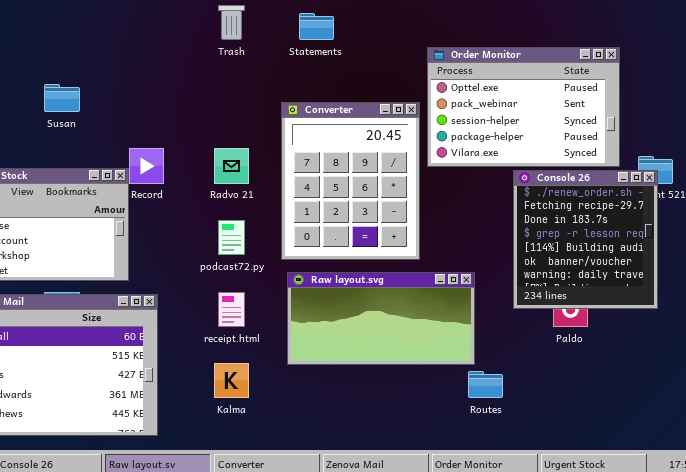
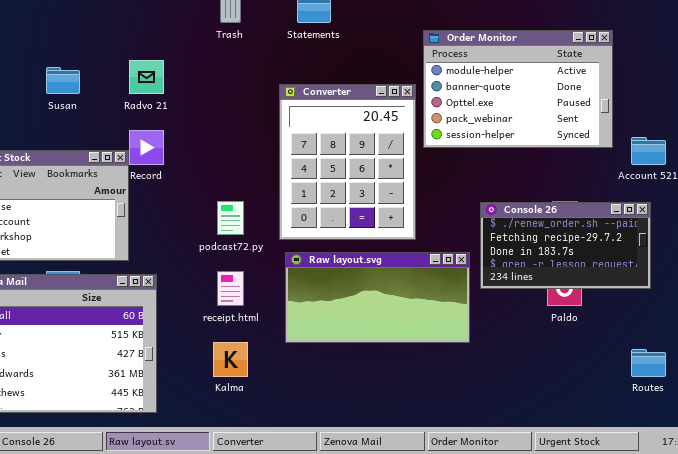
Order Monitor: [427,47,620,167] -> [423,30,613,148], scrolled up 2 rows
Radvo 21: [214,148,249,184] -> [129,60,164,94], moved
Console 26: [513,170,658,309] -> [480,202,651,289], resized
Routes: [468,371,503,398] -> [631,349,666,377], moved

